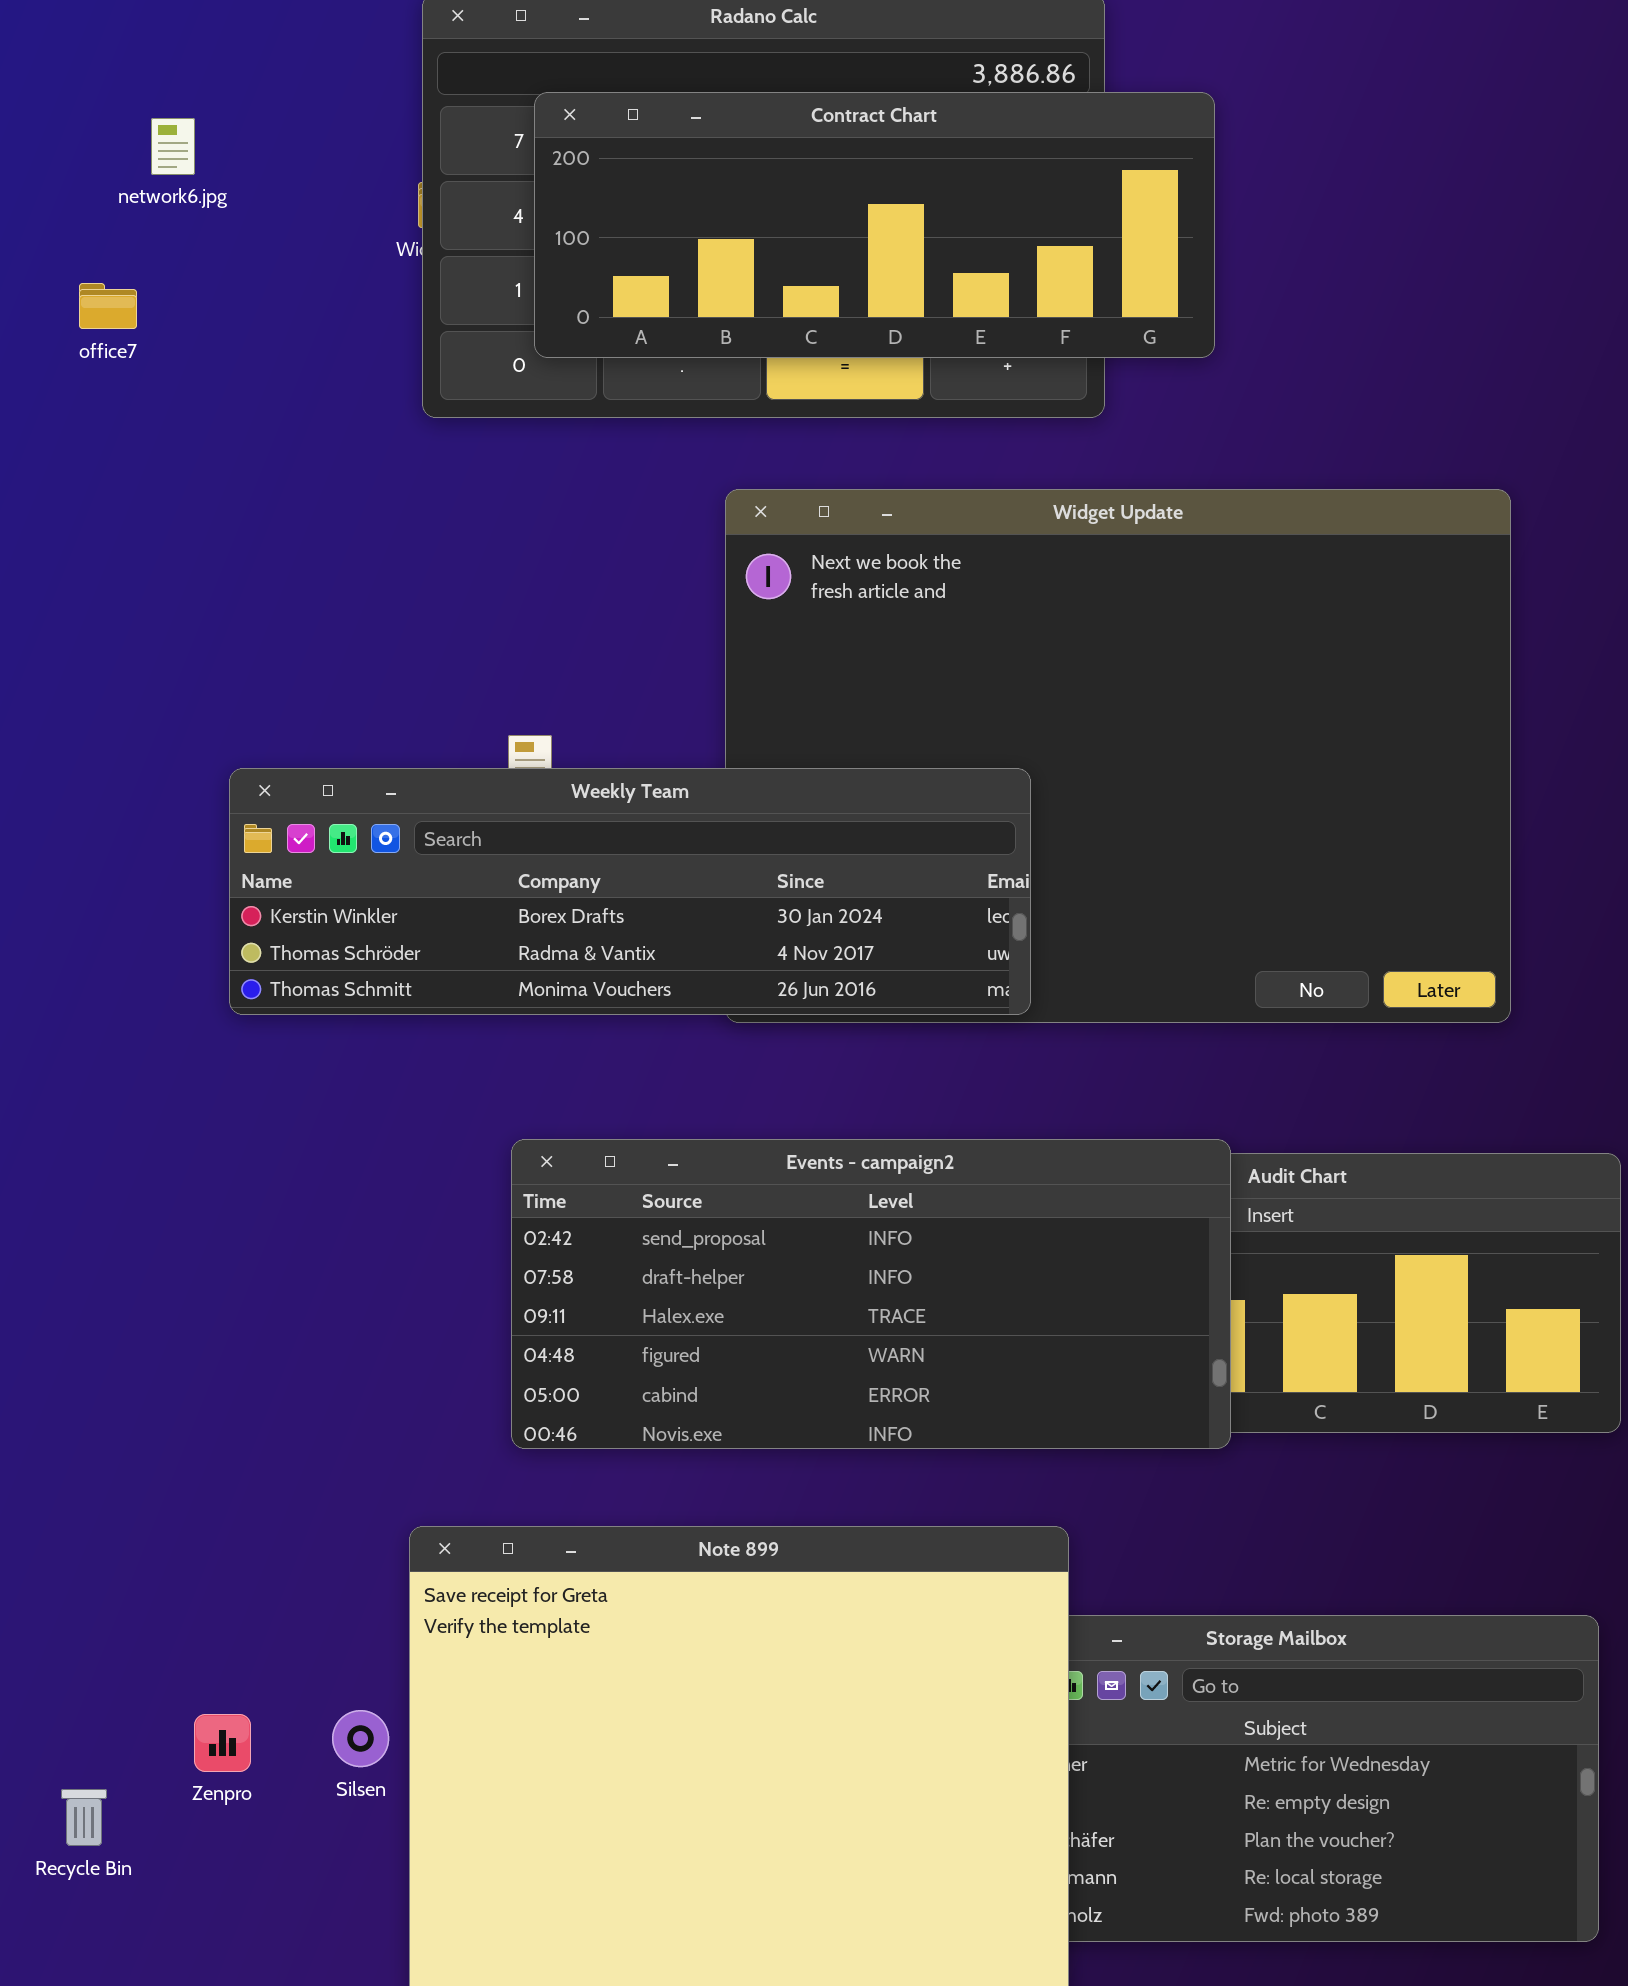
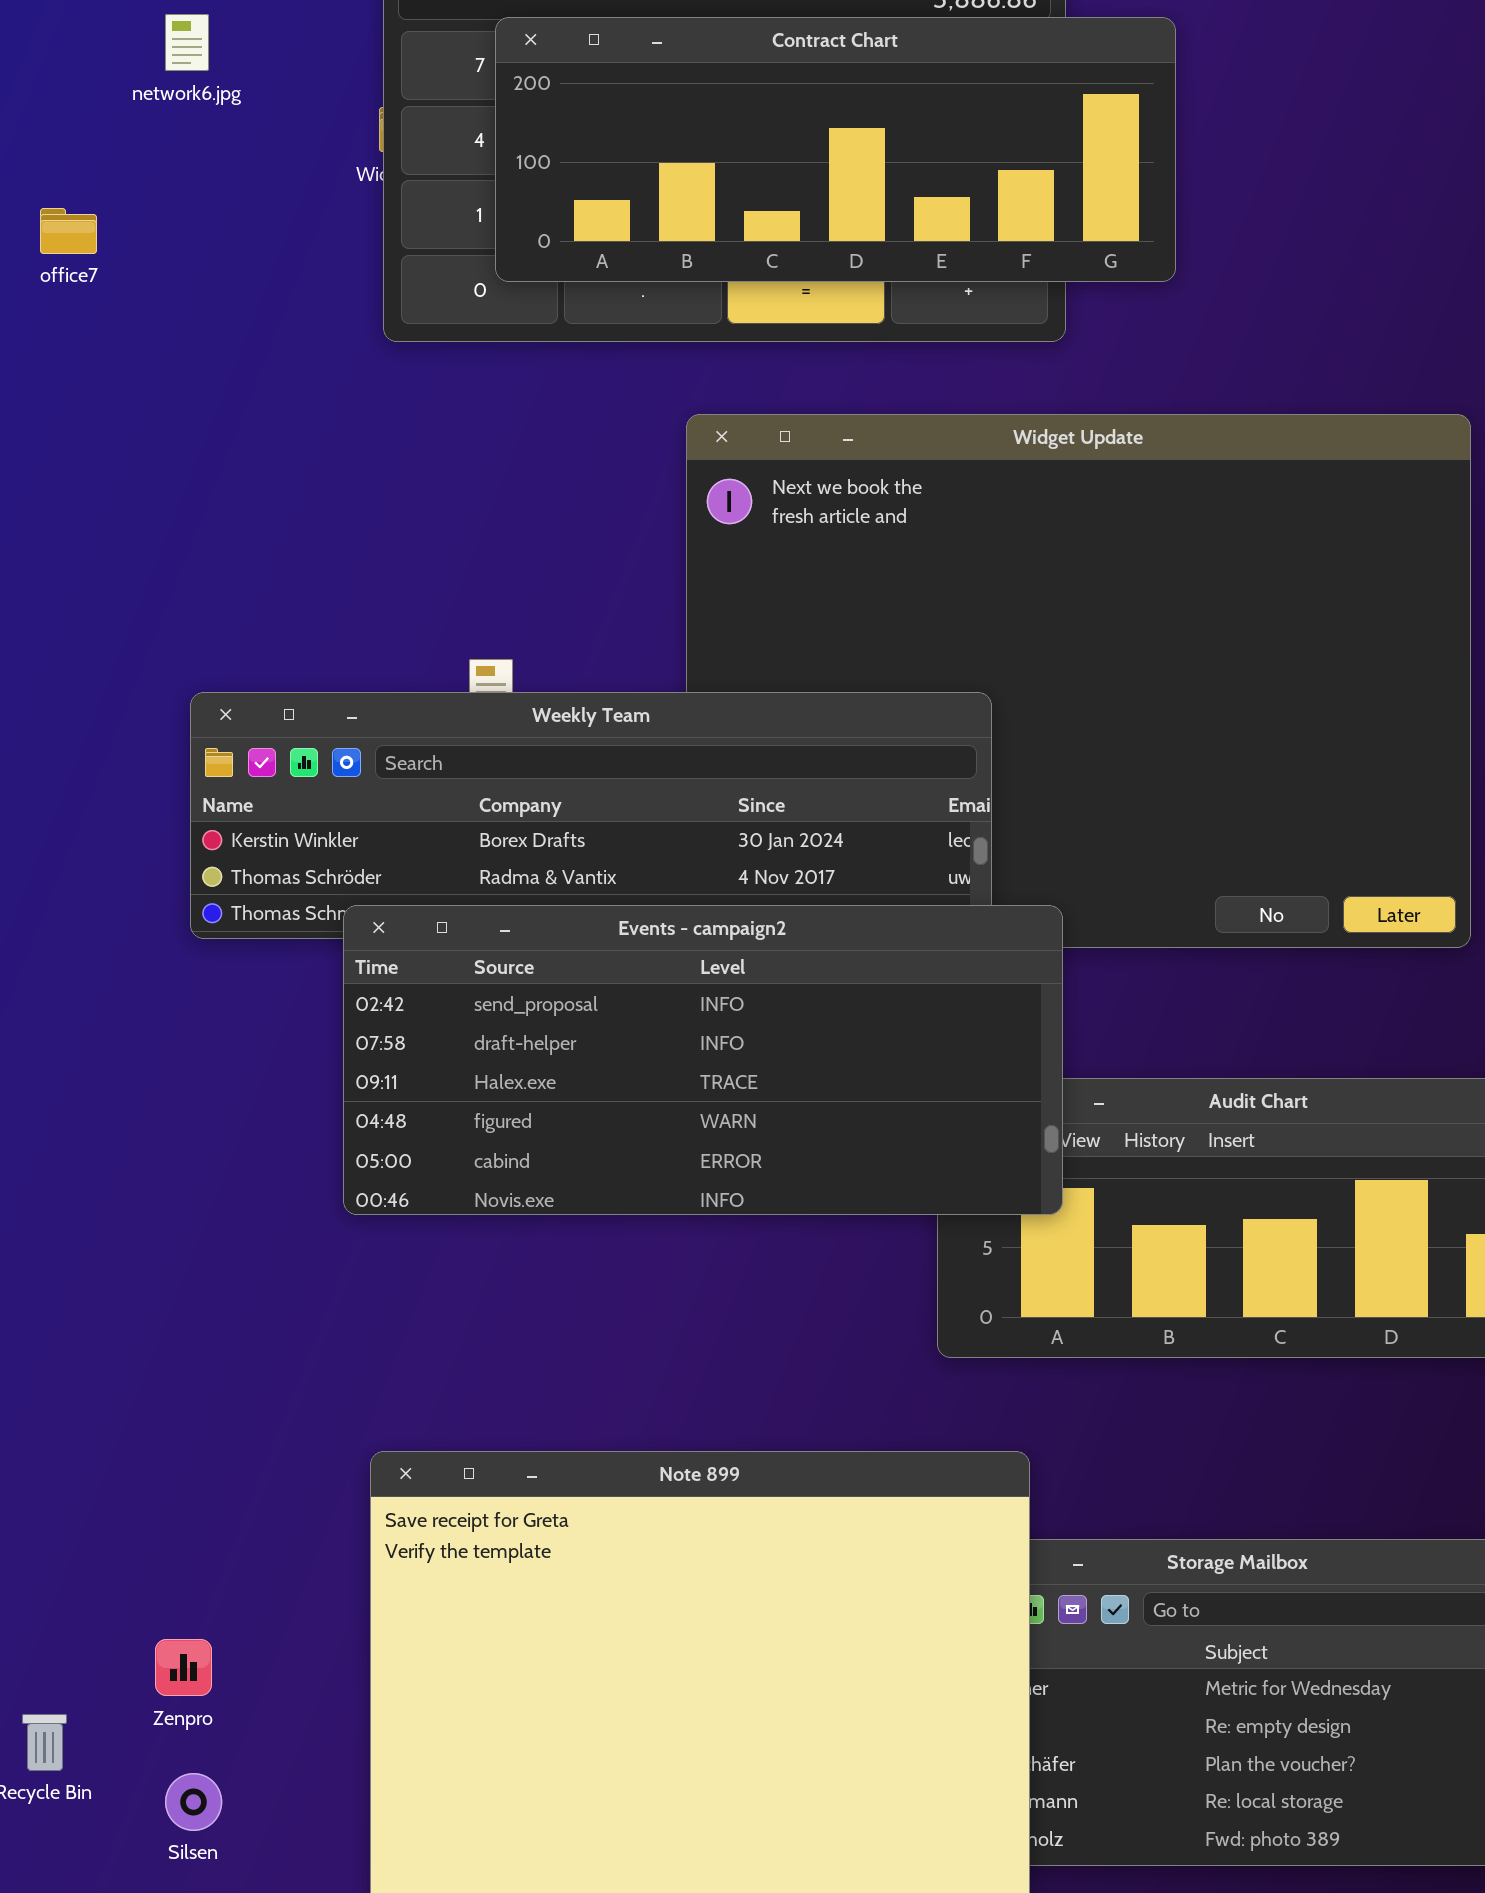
network6.jpg: [151,118,195,175] -> [165,14,209,71], moved
Events - campaign2: [511,1139,1231,1449] -> [343,905,1063,1215], moved
Silsen: [332,1710,389,1767] -> [165,1773,222,1831], moved

